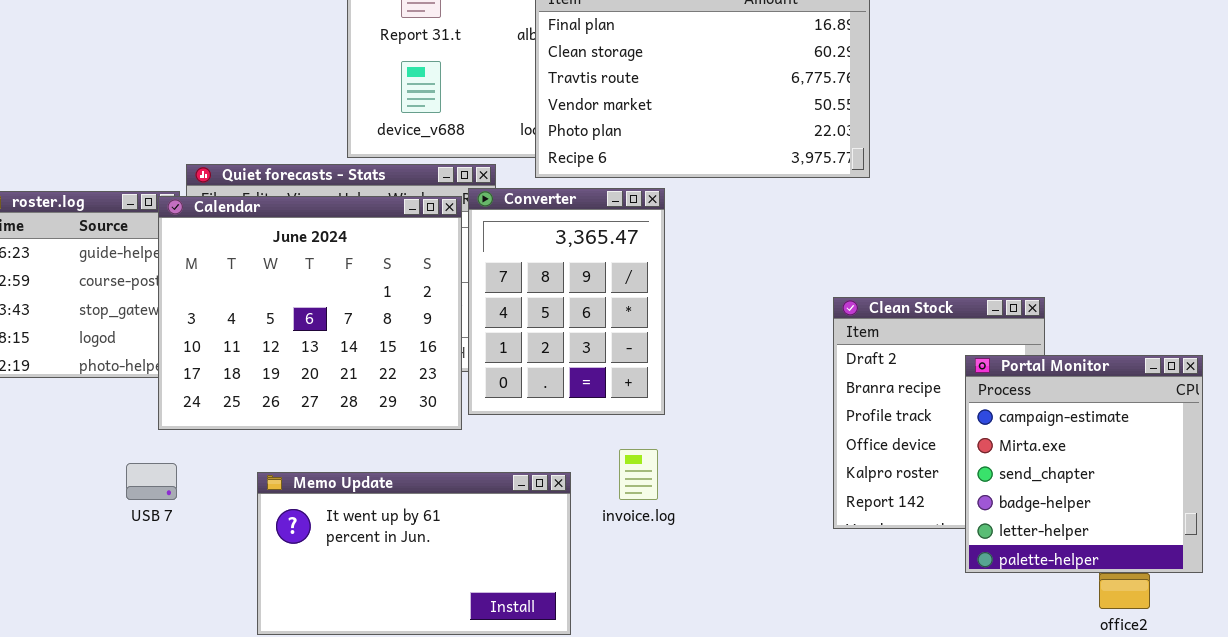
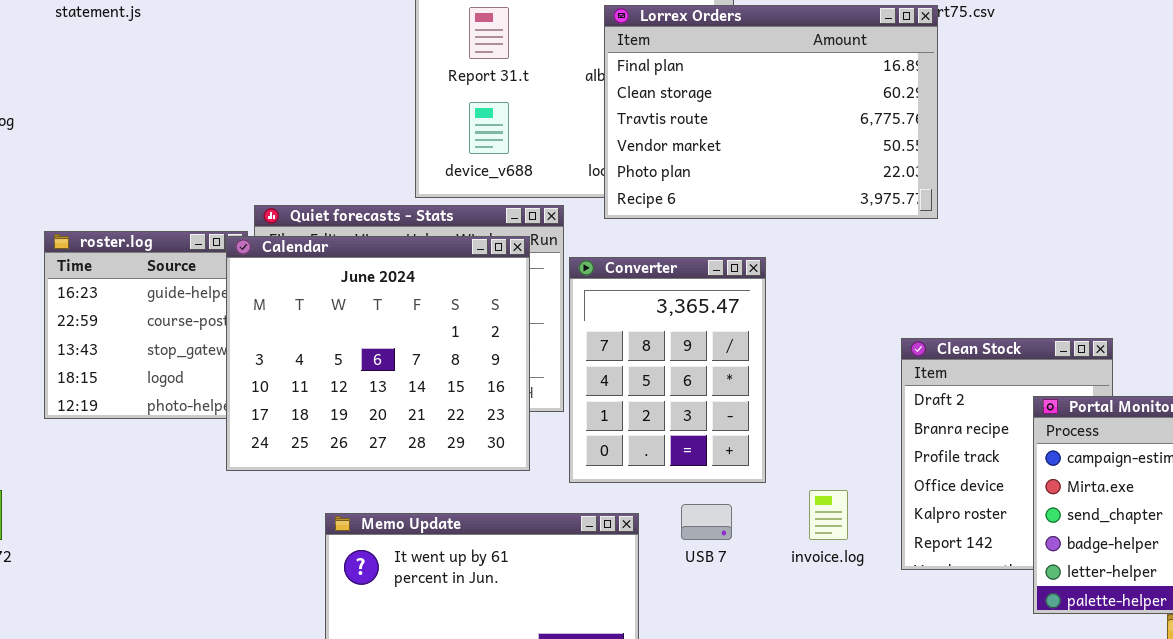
Converter: [468,188,665,415] -> [569,257,766,483], moved
invoice.log: [619,449,658,500] -> [809,490,848,540], moved
USB 7: [126,463,177,500] -> [681,504,732,540], moved

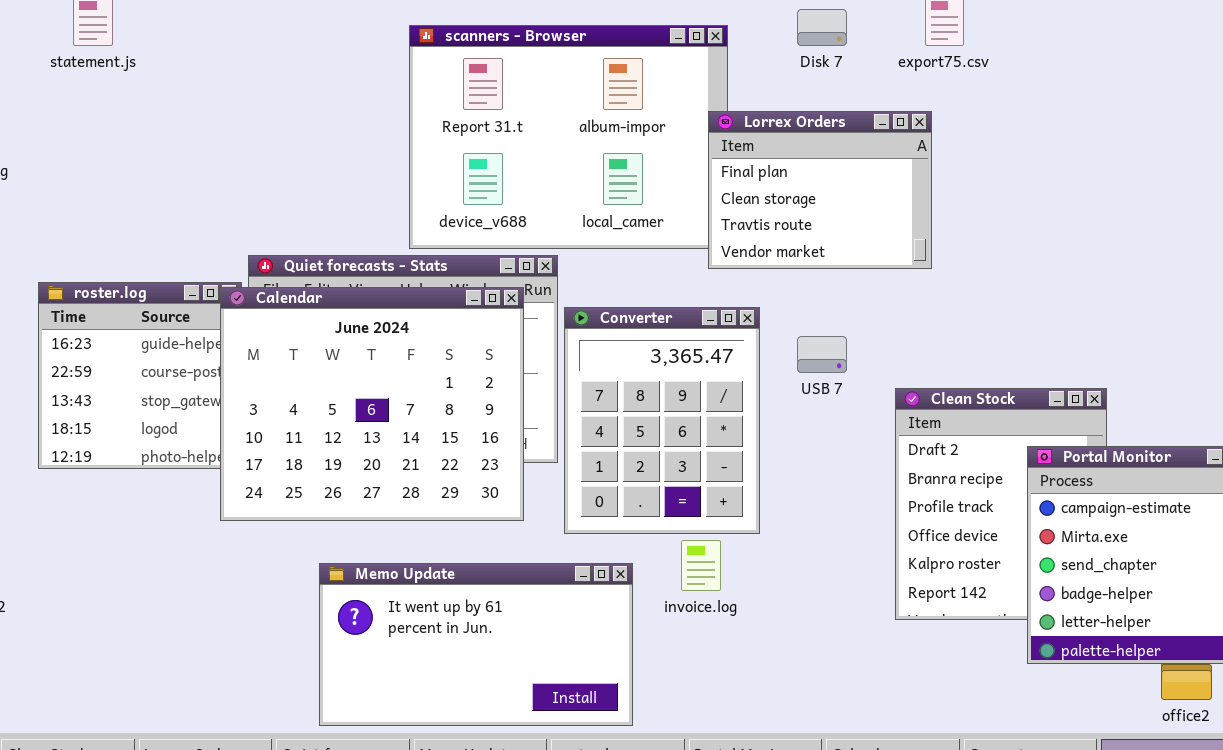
Lorrex Orders: [604,5,938,219] -> [708,111,932,269], resized
invoice.log: [809,490,848,540] -> [681,540,721,591], moved
USB 7: [681,504,732,540] -> [797,336,847,373], moved

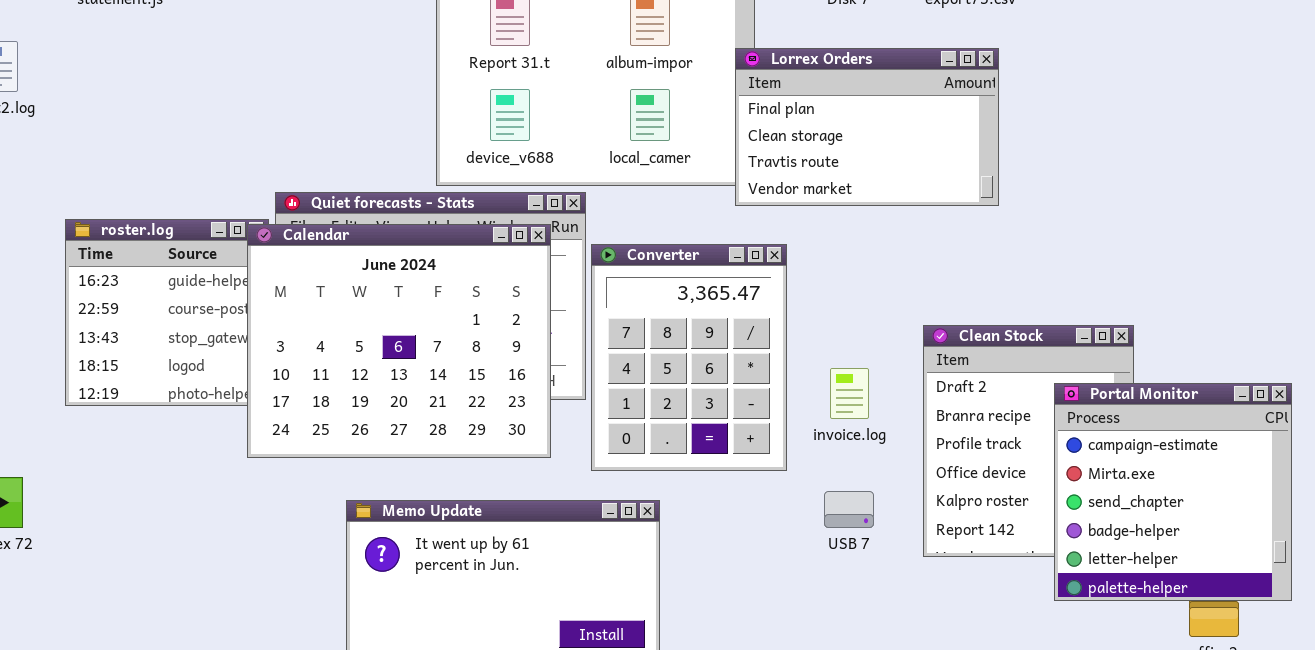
Lorrex Orders: [708,111,932,269] -> [735,48,999,206], resized
USB 7: [797,336,847,373] -> [824,491,874,528], moved
invoice.log: [681,540,721,591] -> [830,368,869,419], moved

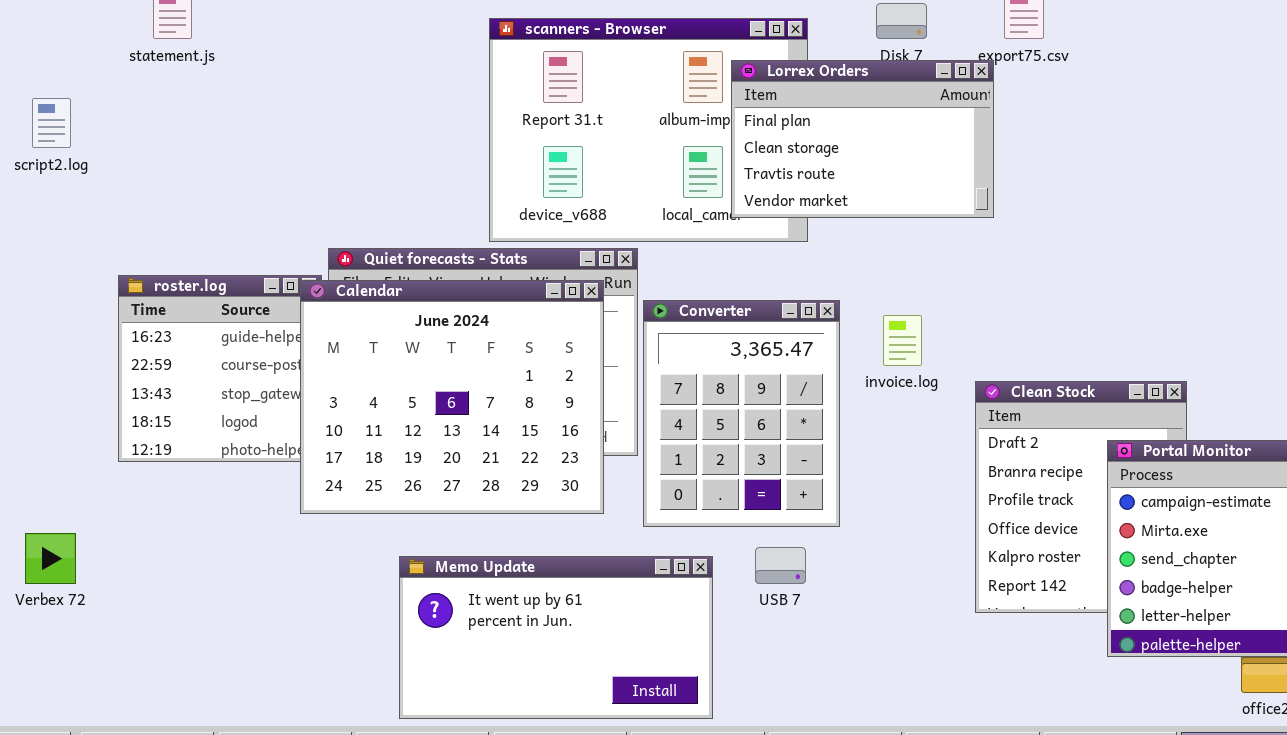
Lorrex Orders: [735,48,999,206] -> [731,60,994,218], moved
invoice.log: [830,368,869,419] -> [883,315,922,366], moved
USB 7: [824,491,874,528] -> [755,547,806,584], moved

